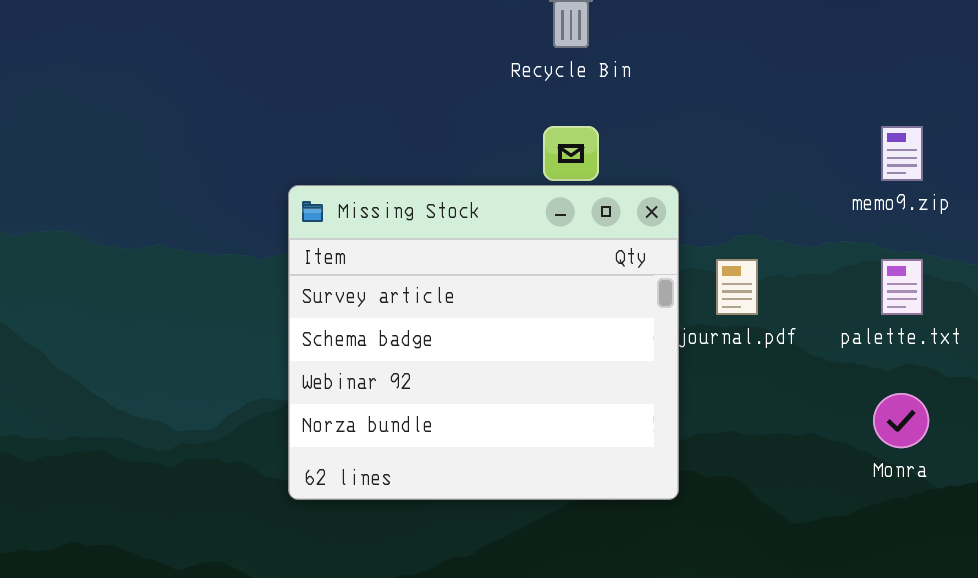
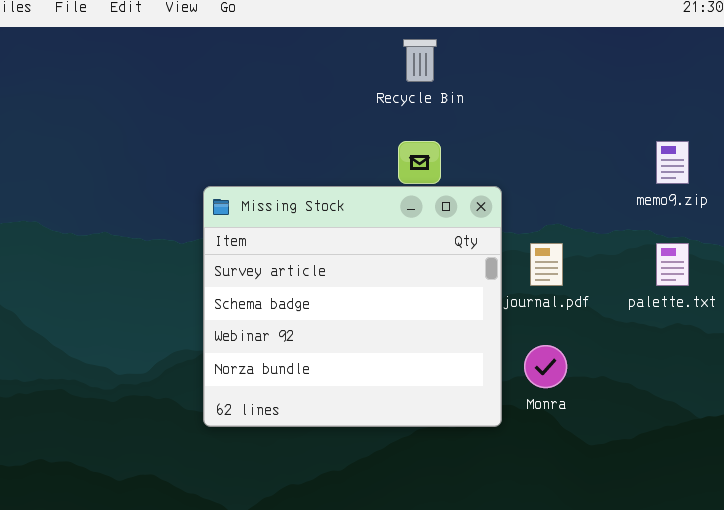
Monra: [873,393,929,448] -> [524,345,567,388], moved

